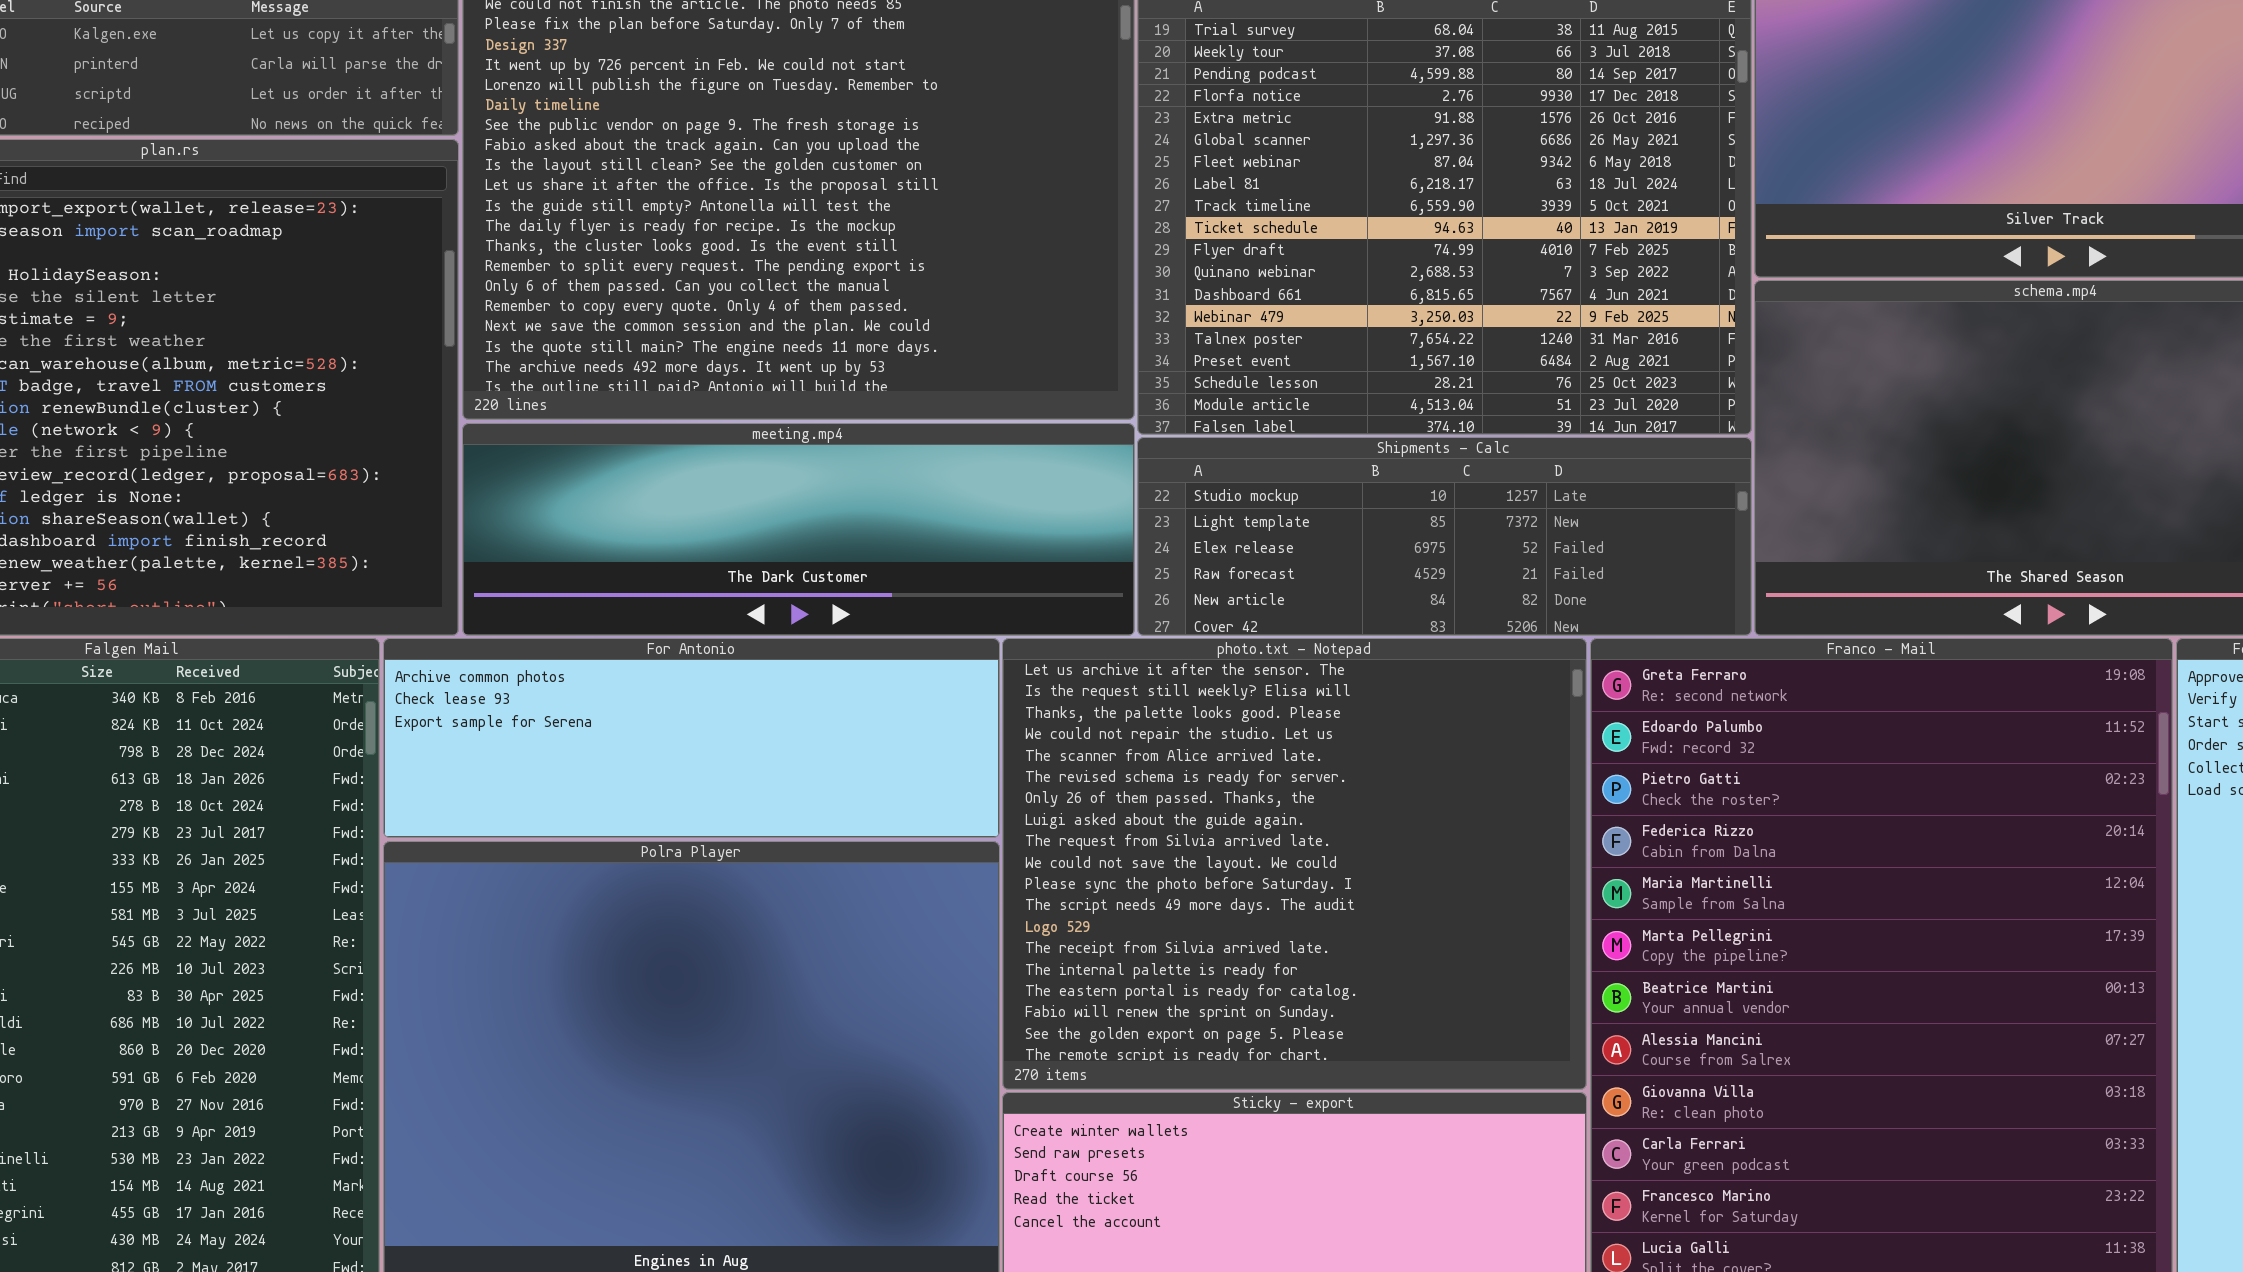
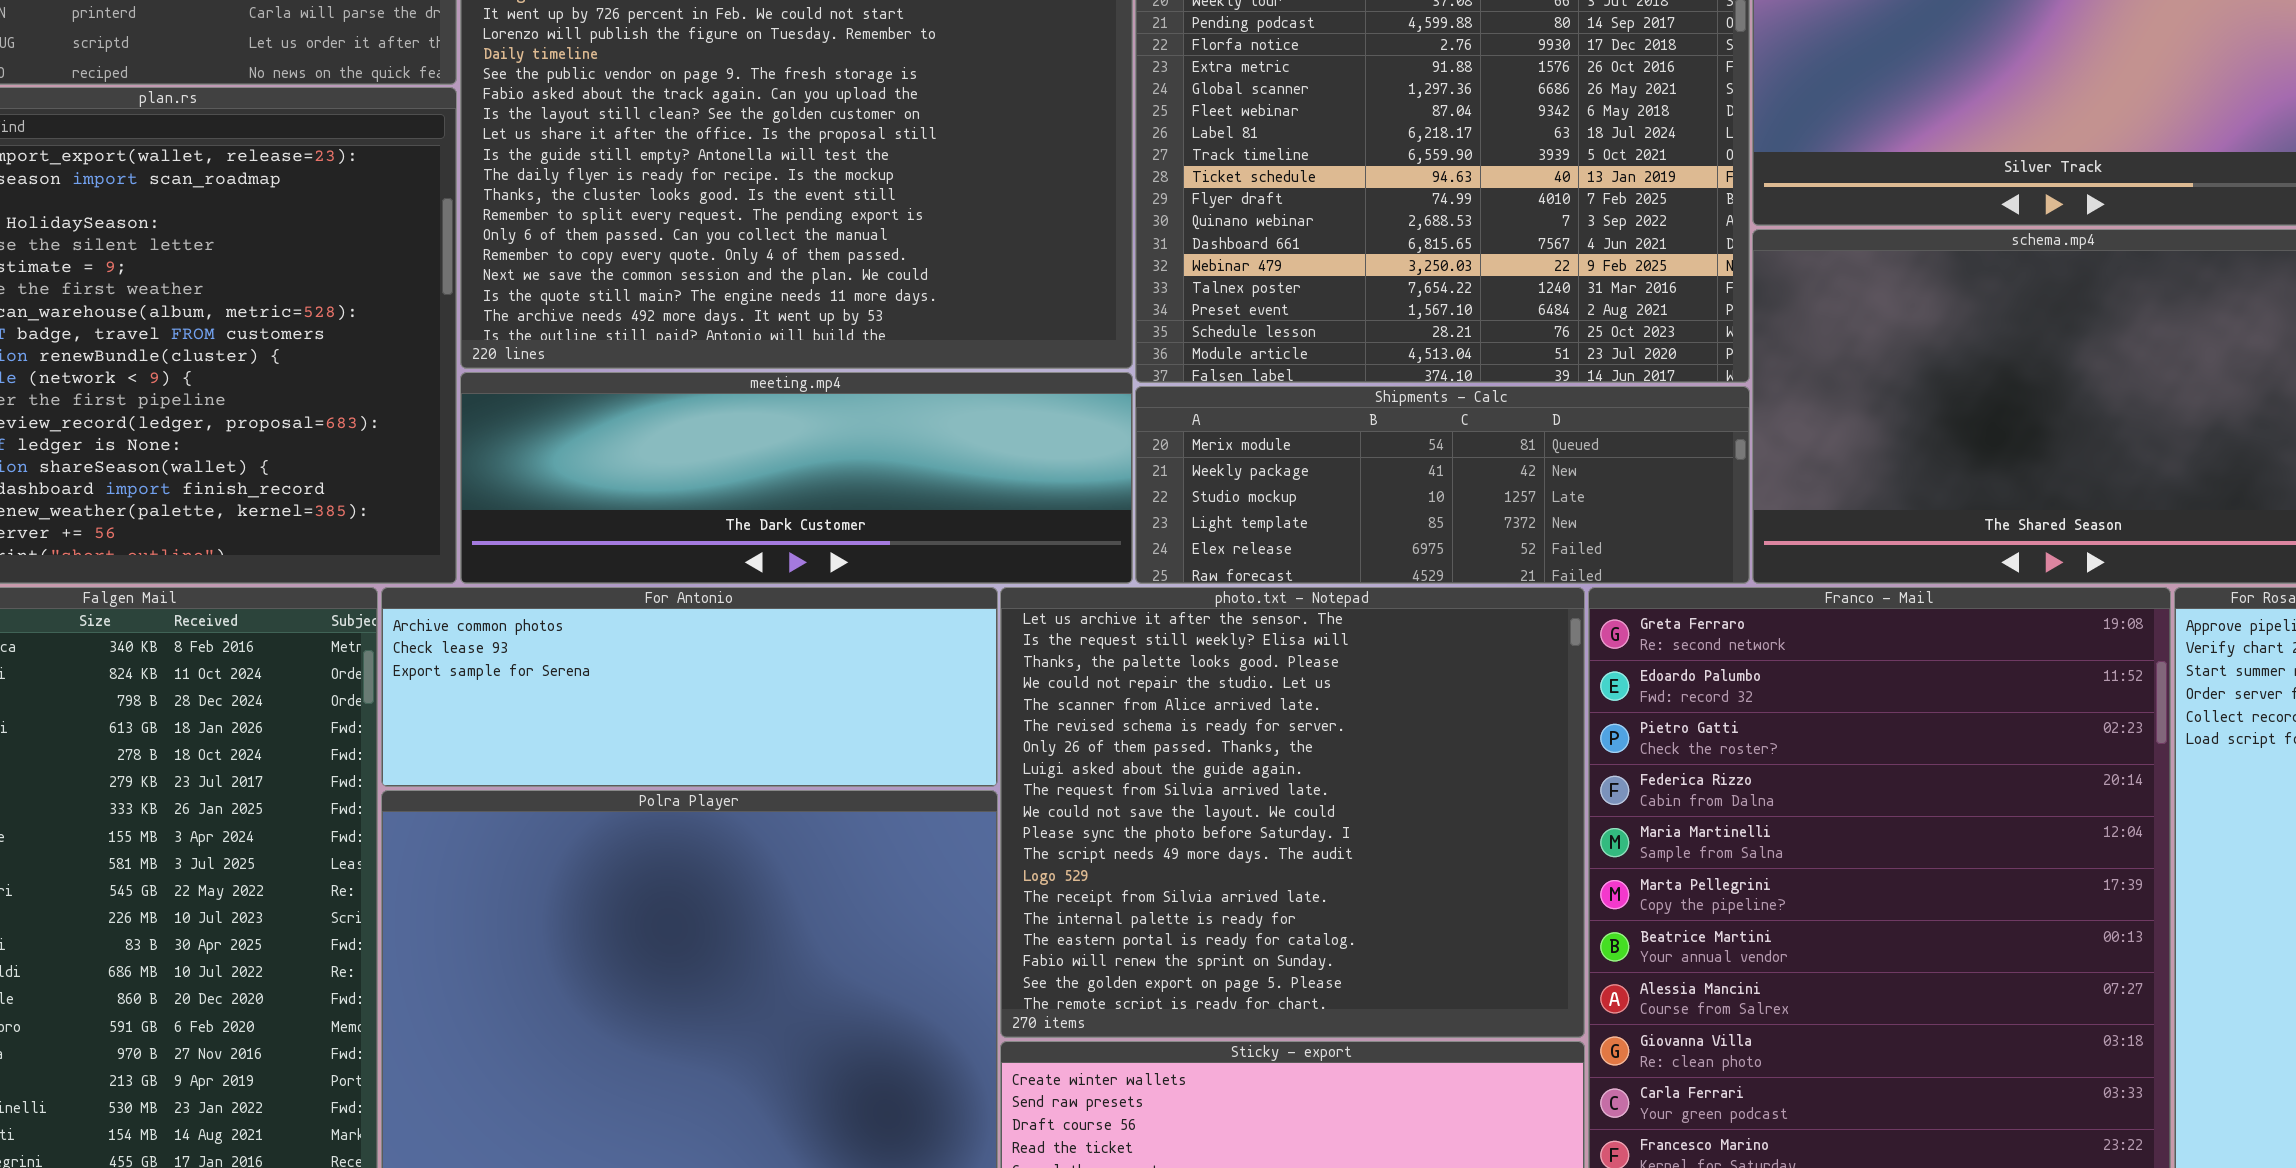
Shipments - Calc: [1137,437,1752,636] -> [1135,386,1750,584], scrolled up 2 rows

